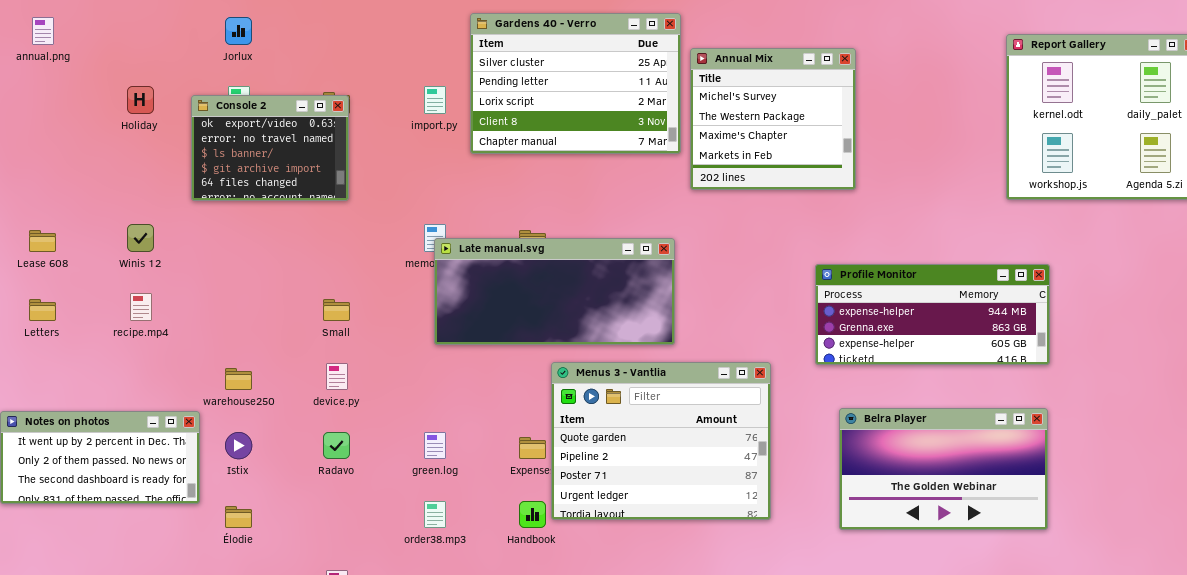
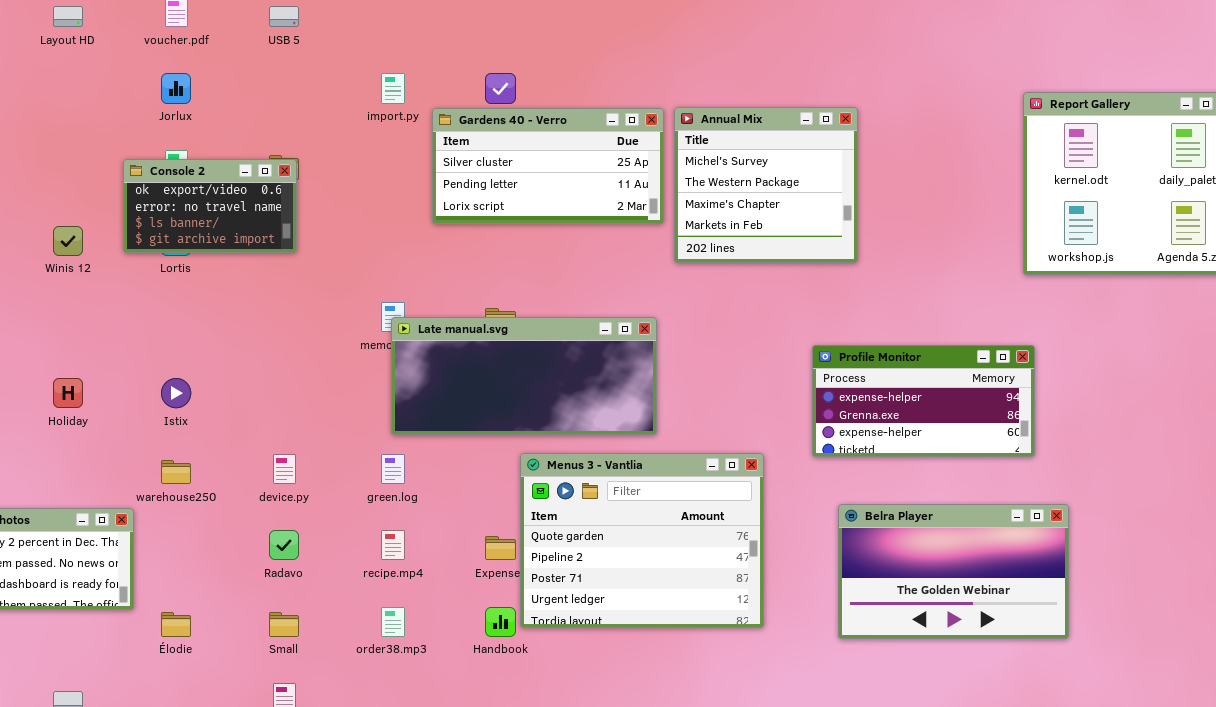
Gardens 40 - Verro: [470,13,681,154] -> [432,108,664,224], resized
Holiday: [127,86,154,114] -> [53,378,83,408], moved
import.py: [424,86,446,114] -> [381,73,405,104], moved
Console 2: [191,95,349,201] -> [123,159,297,253], resized
Winis 12: [127,224,154,252] -> [53,226,83,256], moved
Profile Monitor: [815,264,1050,365] -> [812,345,1035,457], resized
recipe.mp4: [130,293,152,321] -> [381,530,405,560], moved
Small: [323,299,350,321] -> [269,612,299,637], moved
Istix: [225,432,252,459] -> [161,378,191,408], moved
green.log: [424,432,446,459] -> [381,454,405,484], moved

